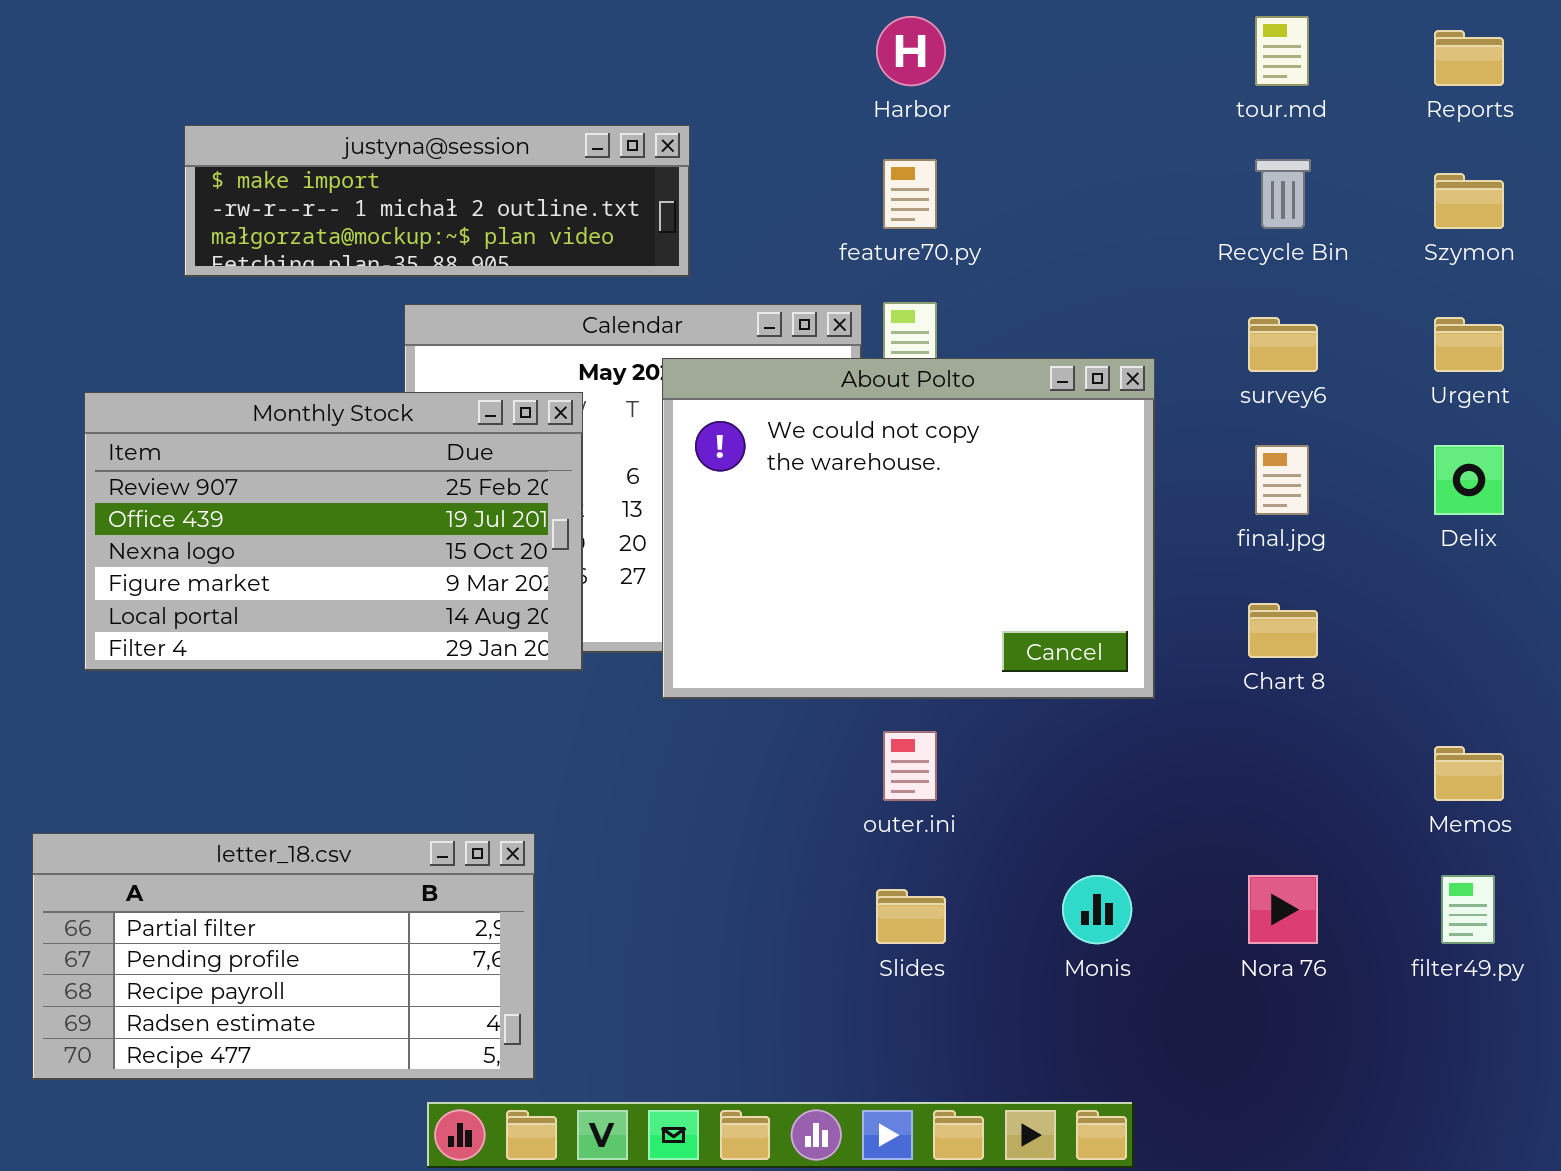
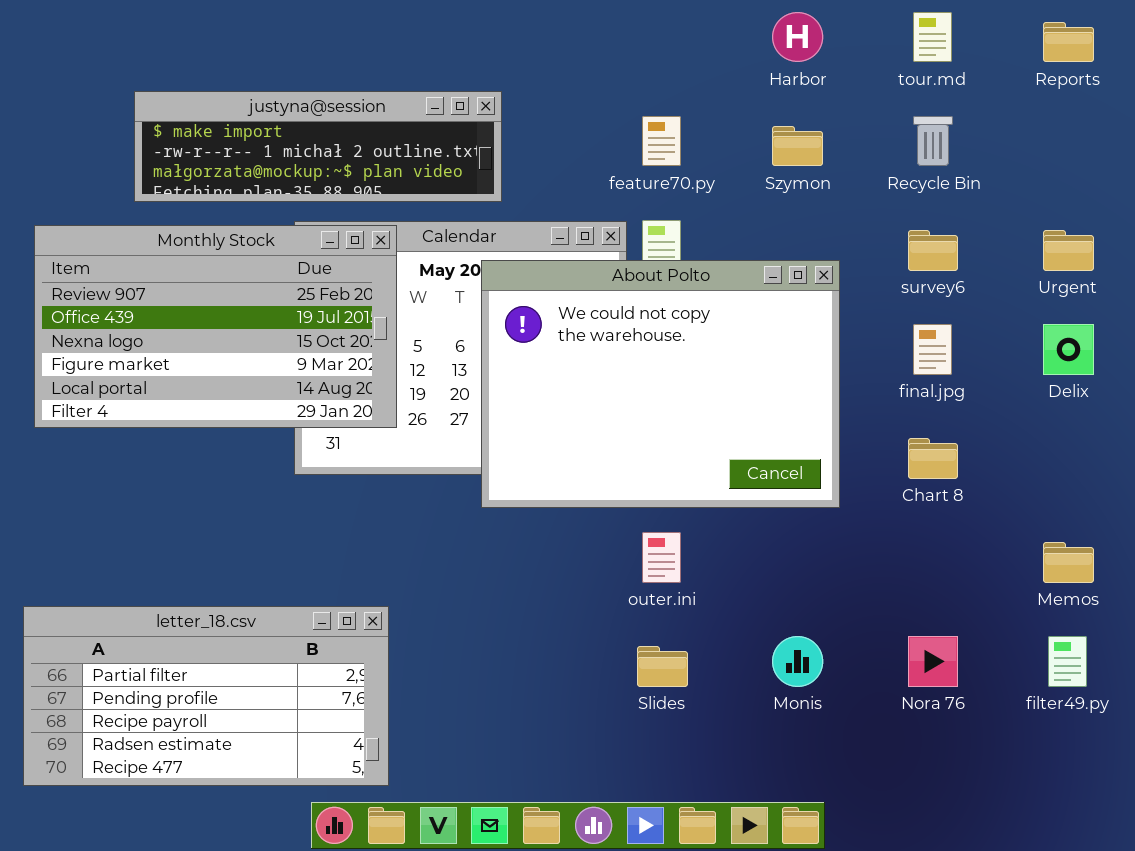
Harbor: [876,16,946,86] -> [772,12,823,62], moved
Szymon: [1434,173,1504,229] -> [772,126,823,166], moved
Monthly Stock: [84,392,583,671] -> [34,225,397,428], moved

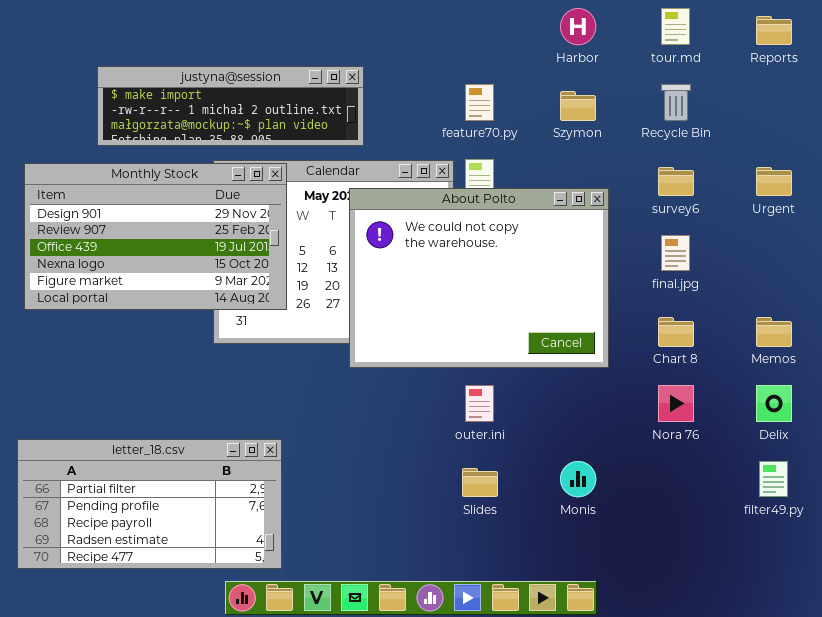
Monthly Stock: [34,225,397,428] -> [24,163,287,310], scrolled up 1 row
Delix: [1043,324,1094,375] -> [756,385,792,422], moved
Memos: [1043,542,1094,583] -> [756,317,792,347], moved
Nora 76: [908,636,958,687] -> [658,385,694,422], moved

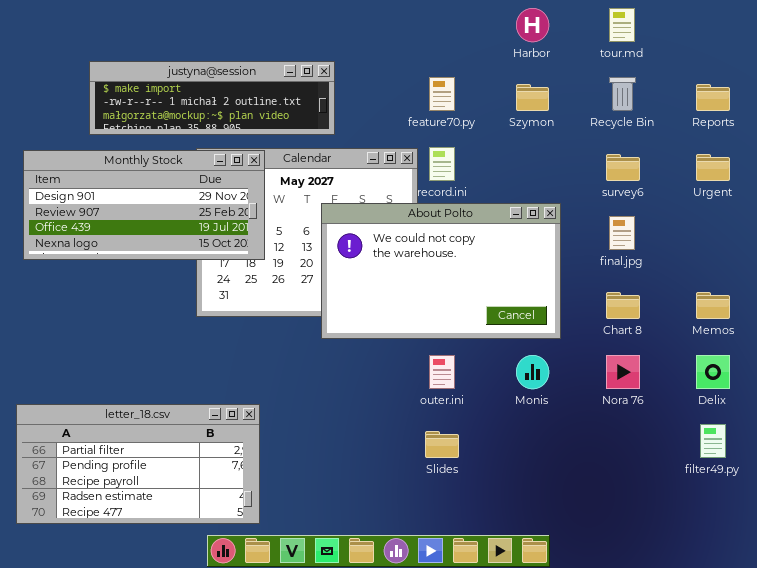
Reports: [756,16,792,45] -> [696,84,730,111], moved
Monthly Stock: [24,163,287,310] -> [23,150,265,260], resized
About Polto: [349,188,609,368] -> [321,203,561,339], resized
Monis: [560,461,596,497] -> [516,355,549,389], moved

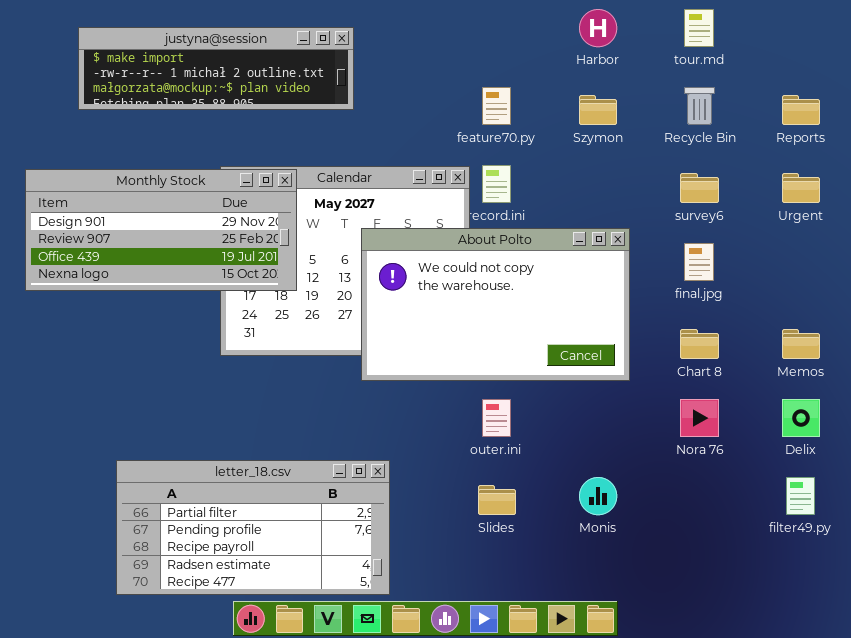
justyna@session: [89,61,335,135] -> [78,27,354,110], moved
Monis: [516,355,549,389] -> [579,477,617,515], moved
letter_18.csv: [16,404,260,524] -> [116,460,390,595], moved

